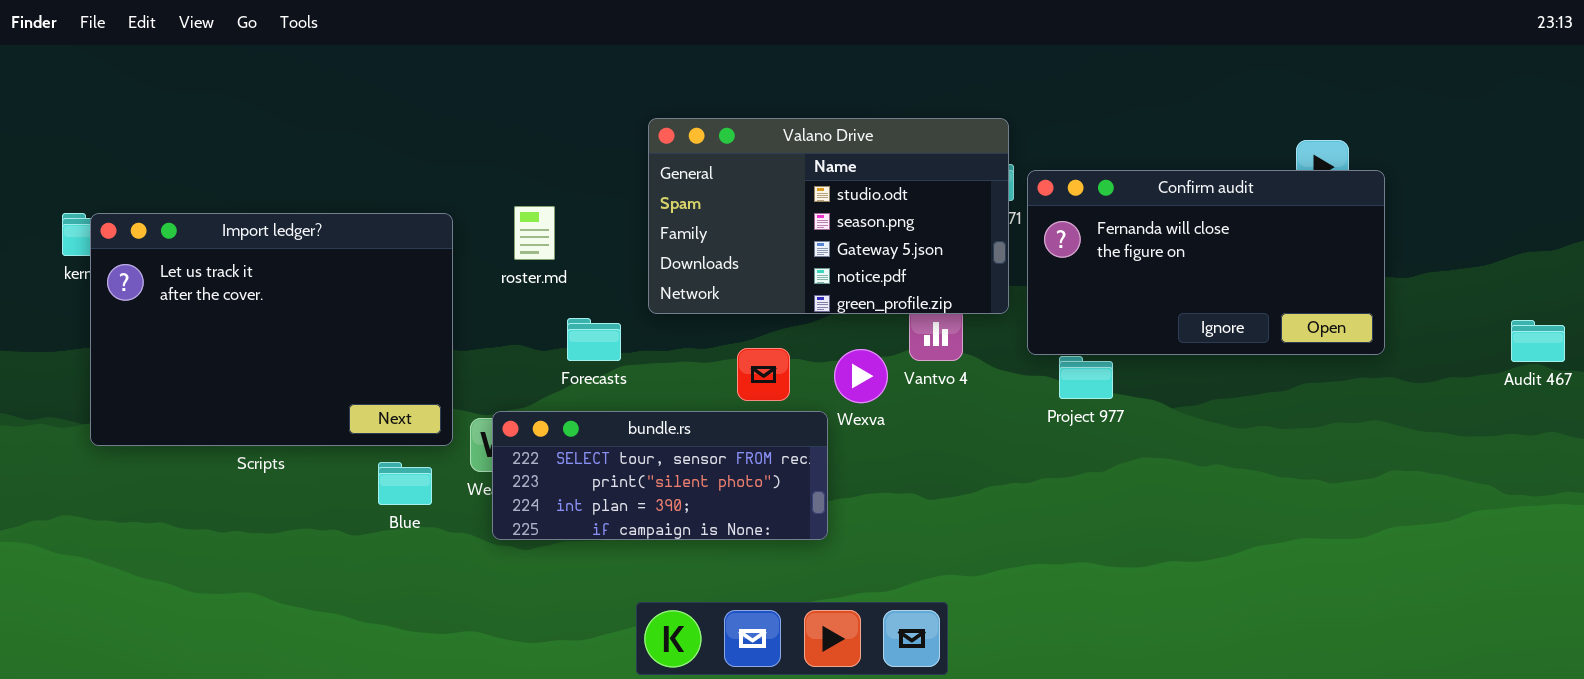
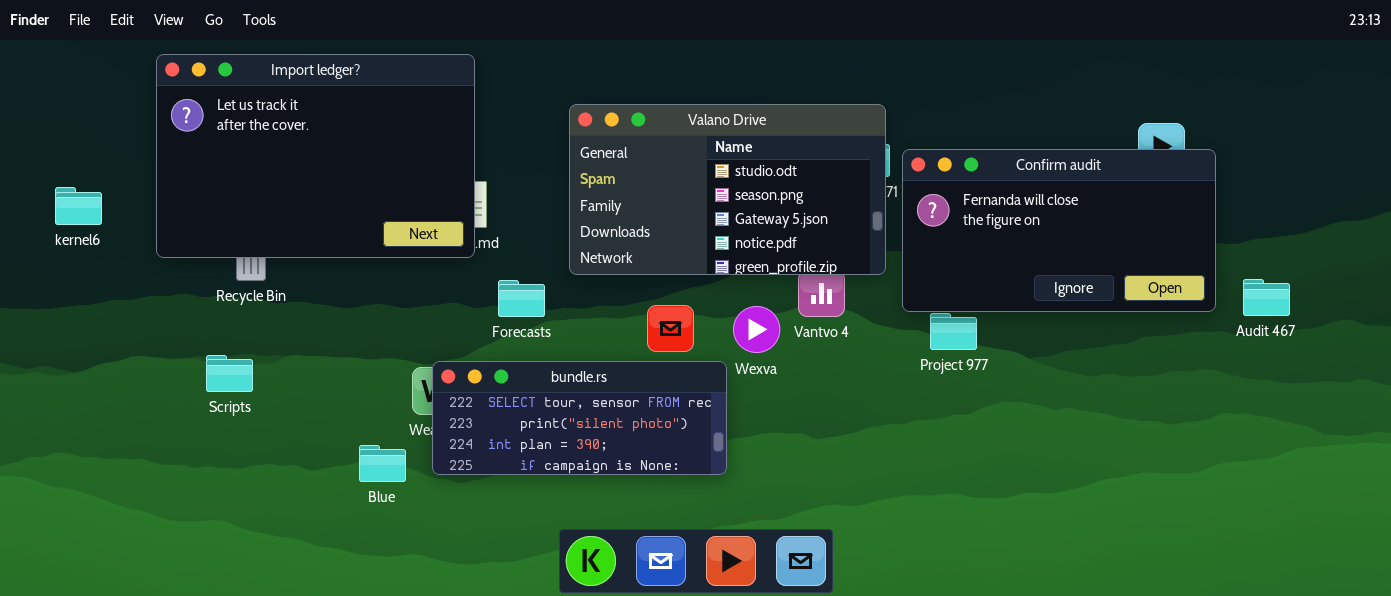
Import ledger?: [90,213,453,446] -> [156,54,475,258], moved
Audit 467: [1511,320,1565,362] -> [1243,279,1290,316], moved
Blue: [378,462,432,505] -> [359,445,406,482], moved

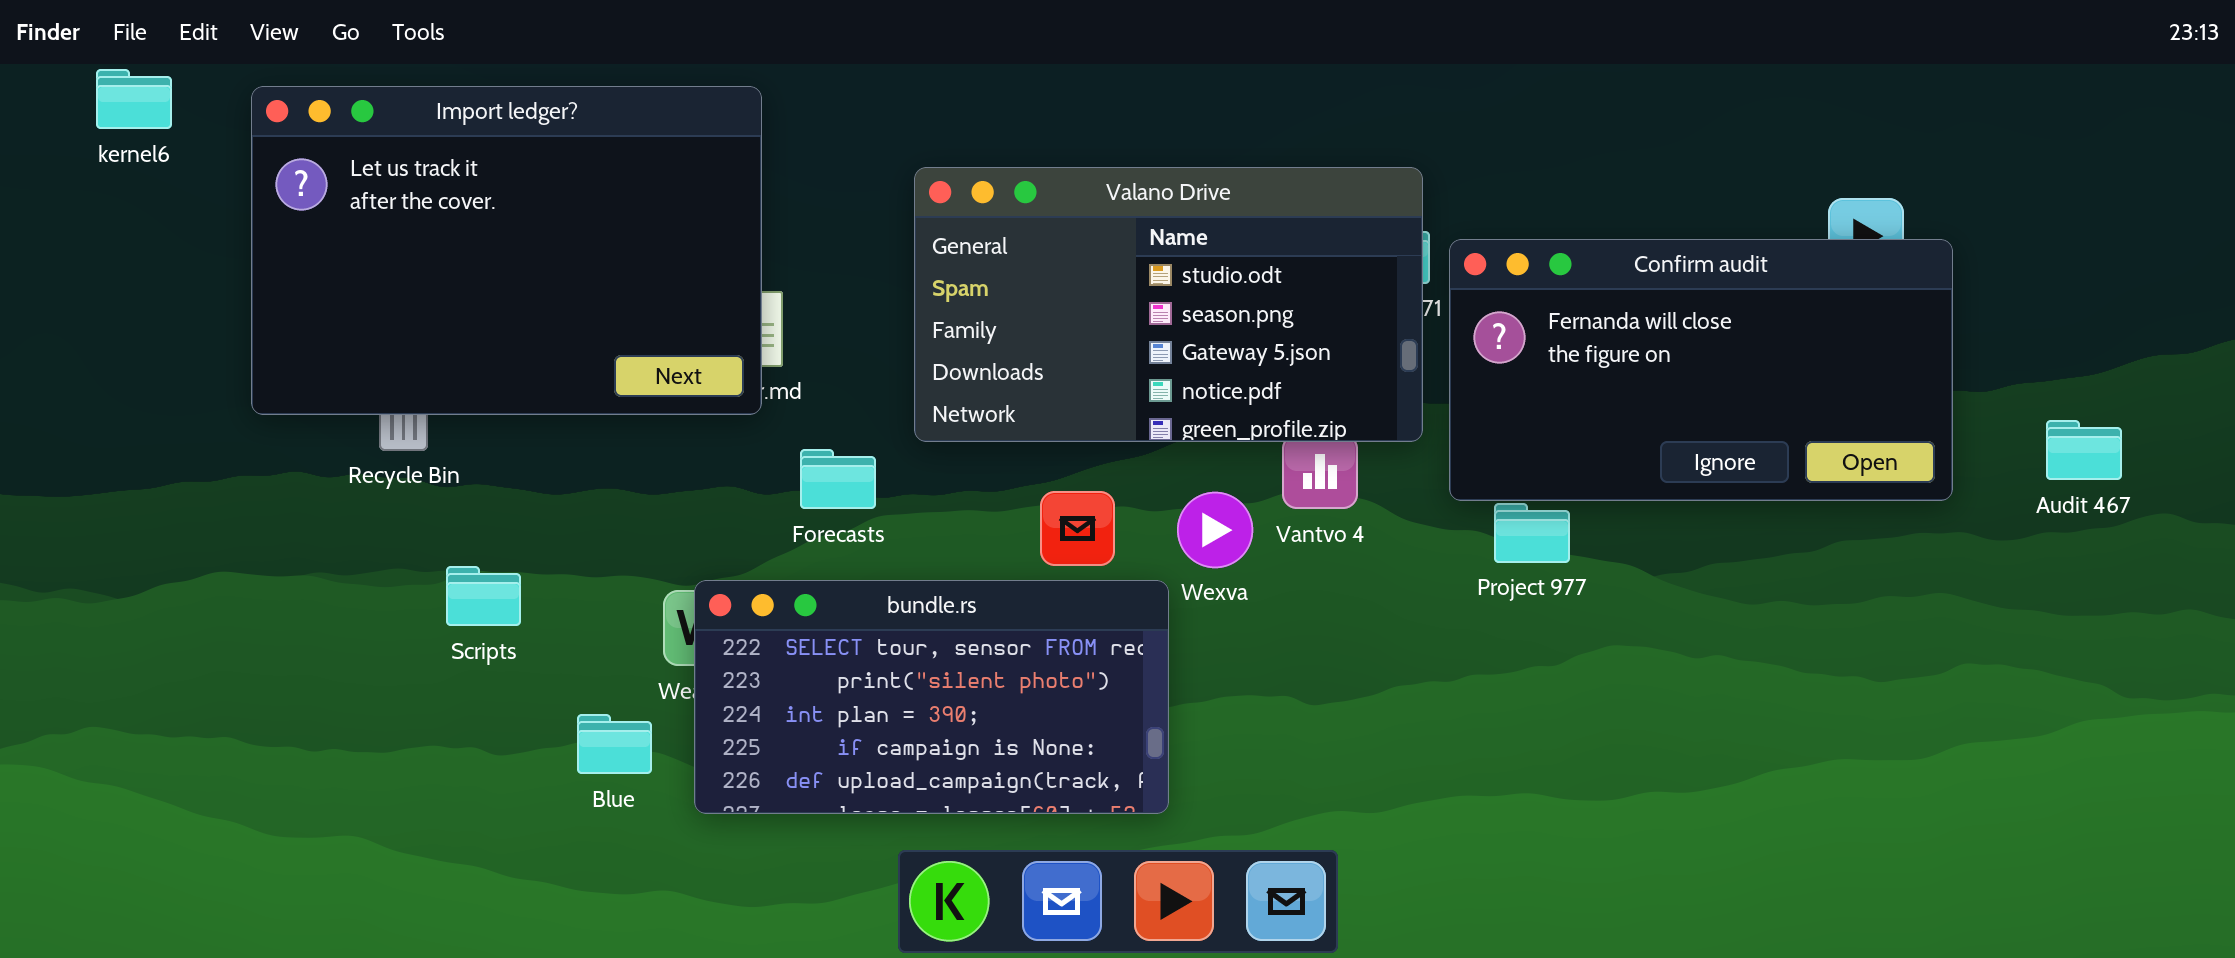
kernel6: [55,187,102,225] -> [96,69,172,129], moved
Audit 467: [1243,279,1290,316] -> [2046,420,2122,480], moved
Scripts: [206,355,253,392] -> [446,566,521,626], moved
bundle.rs: [432,361,727,475] -> [694,580,1169,814], resized

